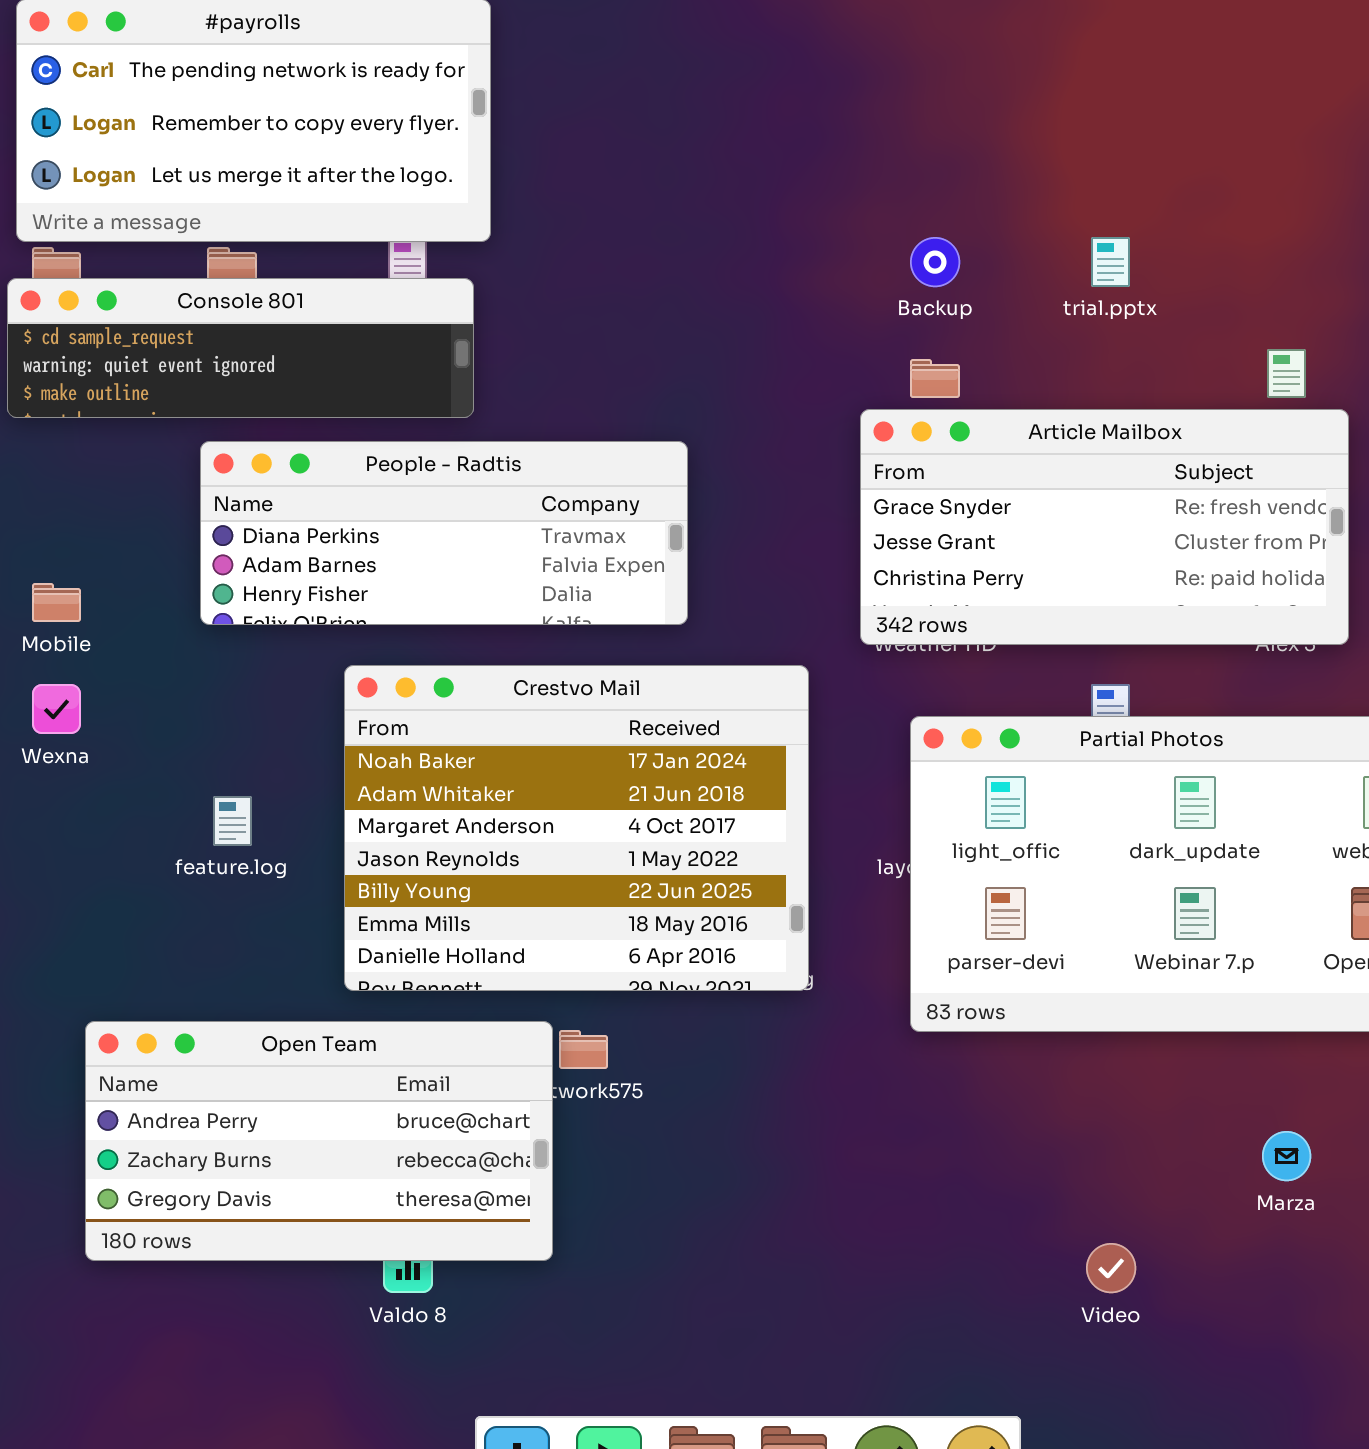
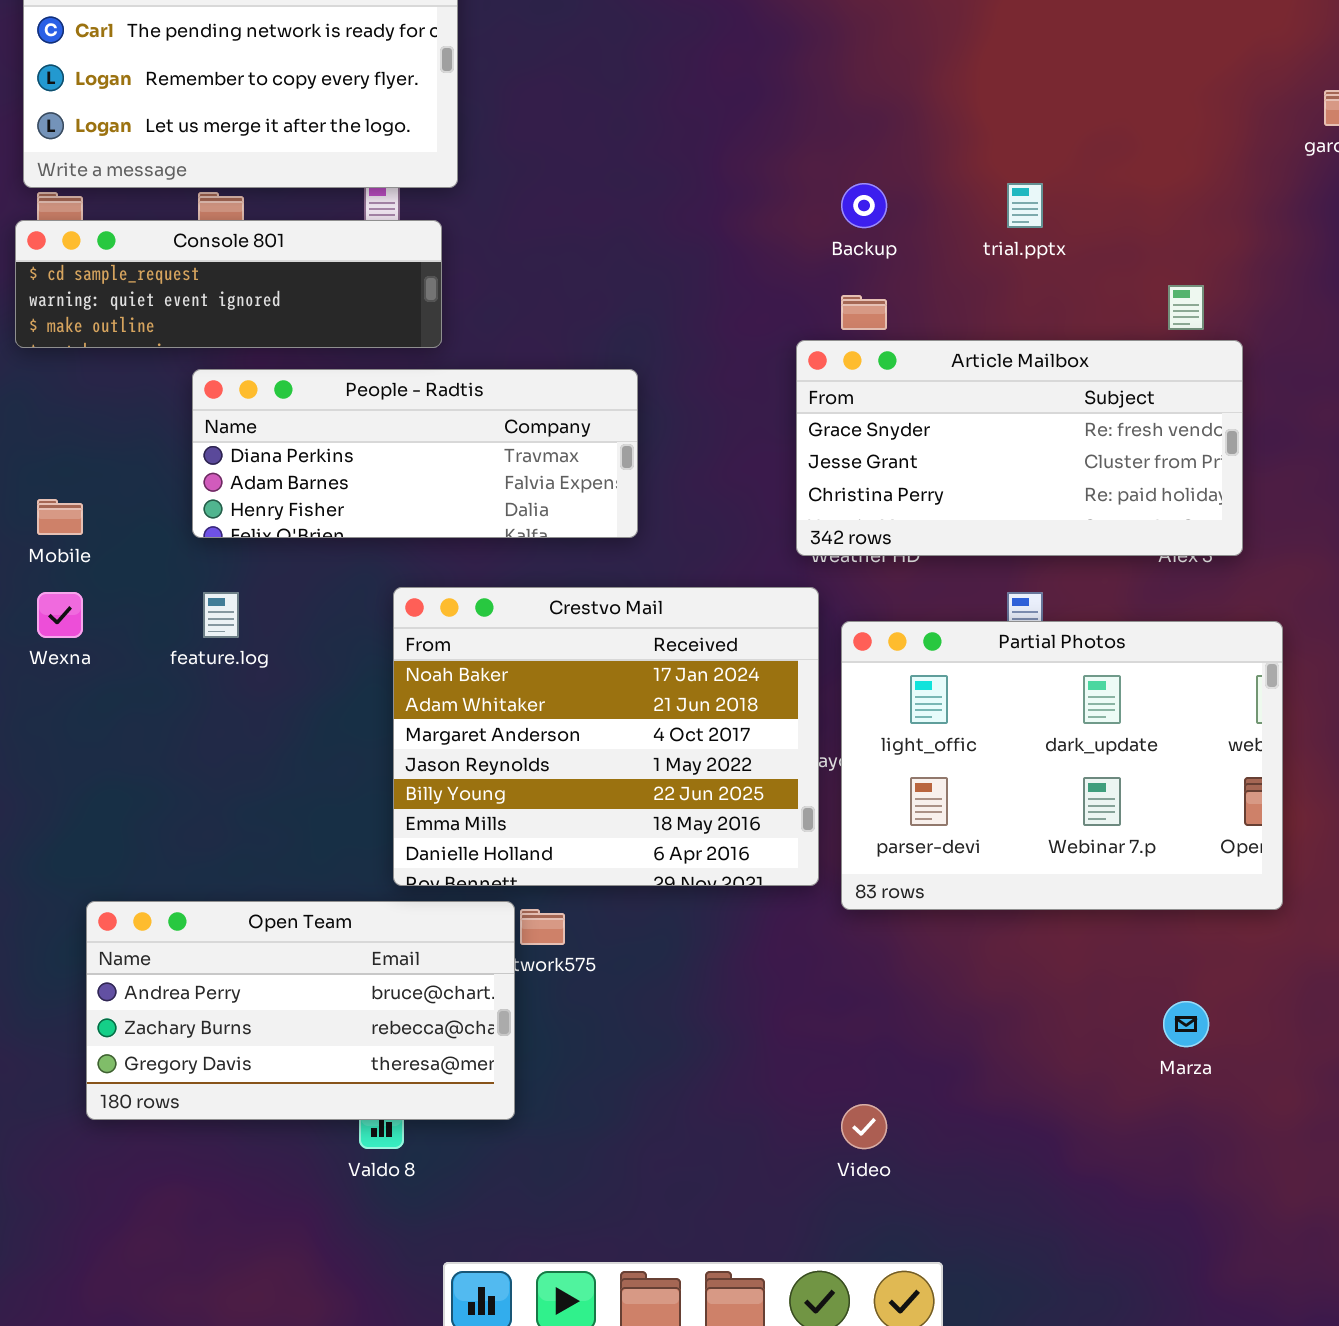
Crestvo Mail: [344,665,809,991] -> [393,587,819,886], moved
feature.log: [213,796,252,846] -> [203,592,239,638], moved
Video: [1086,1243,1136,1293] -> [841,1104,887,1149], moved

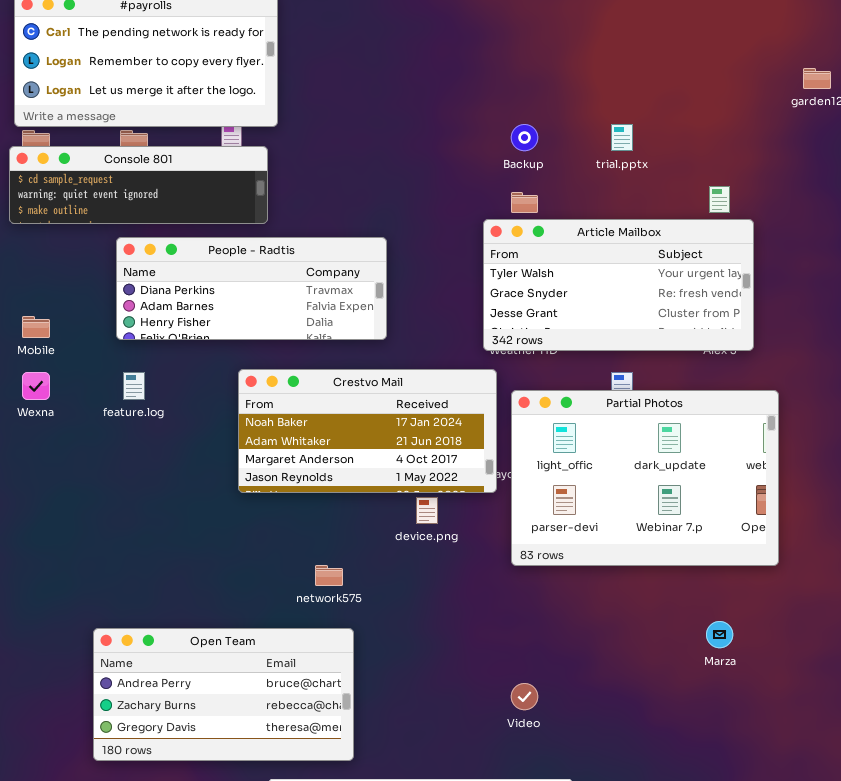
Article Mailbox: [796,340,1243,556] -> [483,219,754,351], scrolled up 1 row
Crestvo Mail: [393,587,819,886] -> [238,369,497,493], resized
Open Team: [86,901,515,1120] -> [93,628,354,761], moved

